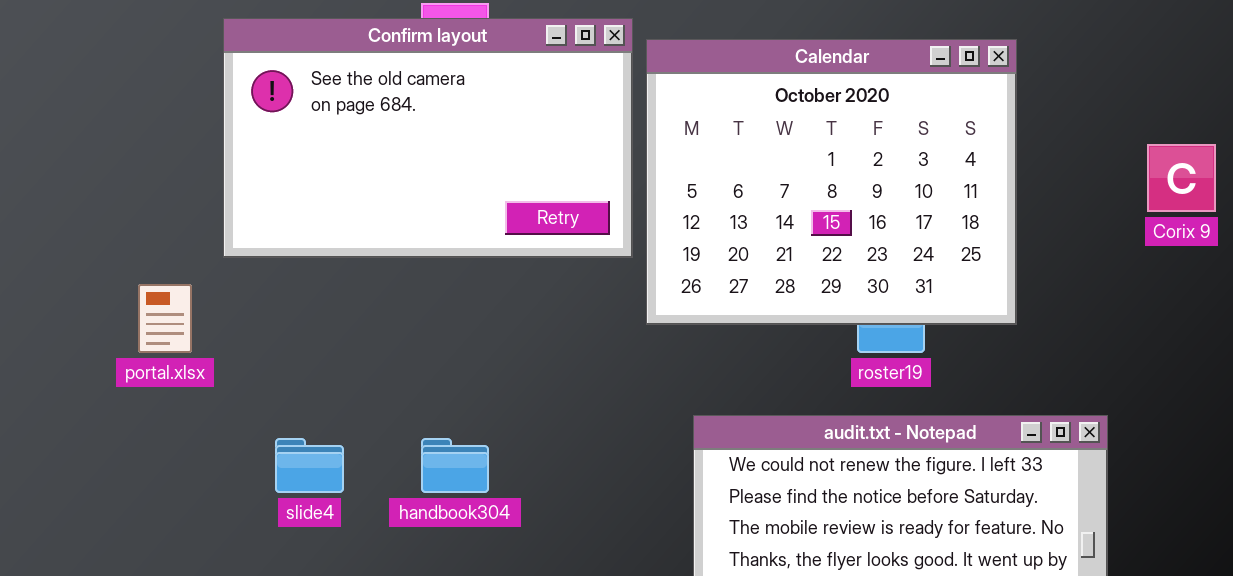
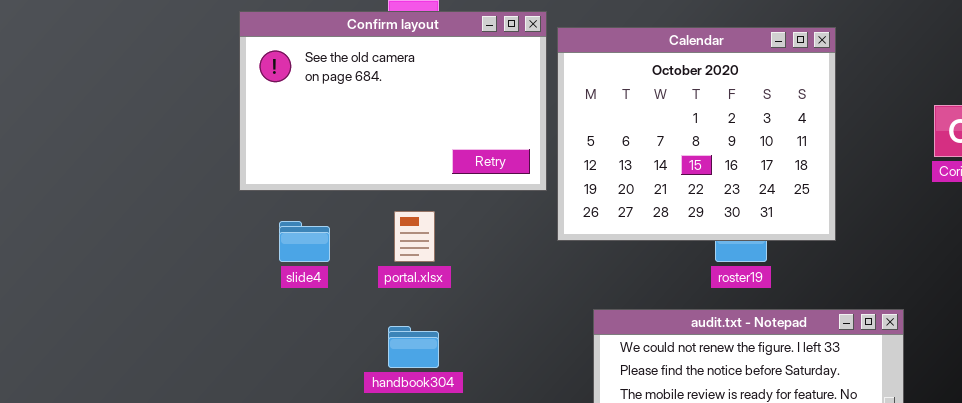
portal.xlsx: [138,284,192,353] -> [394,211,435,262], moved
slide4: [275,438,344,493] -> [279,221,330,262], moved

